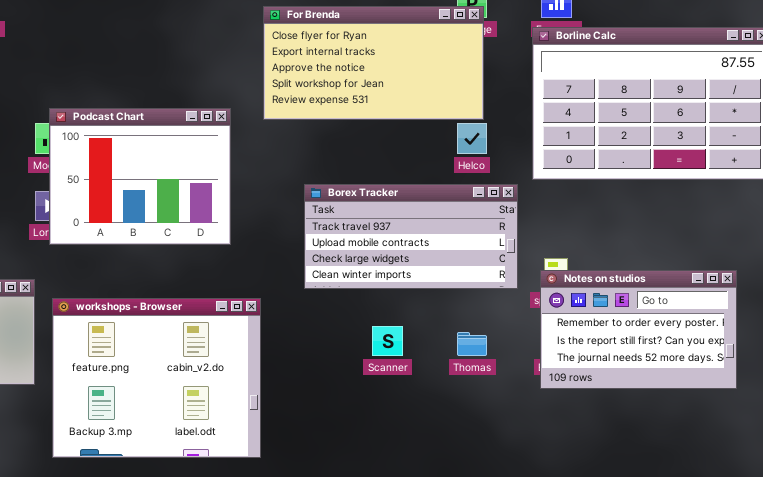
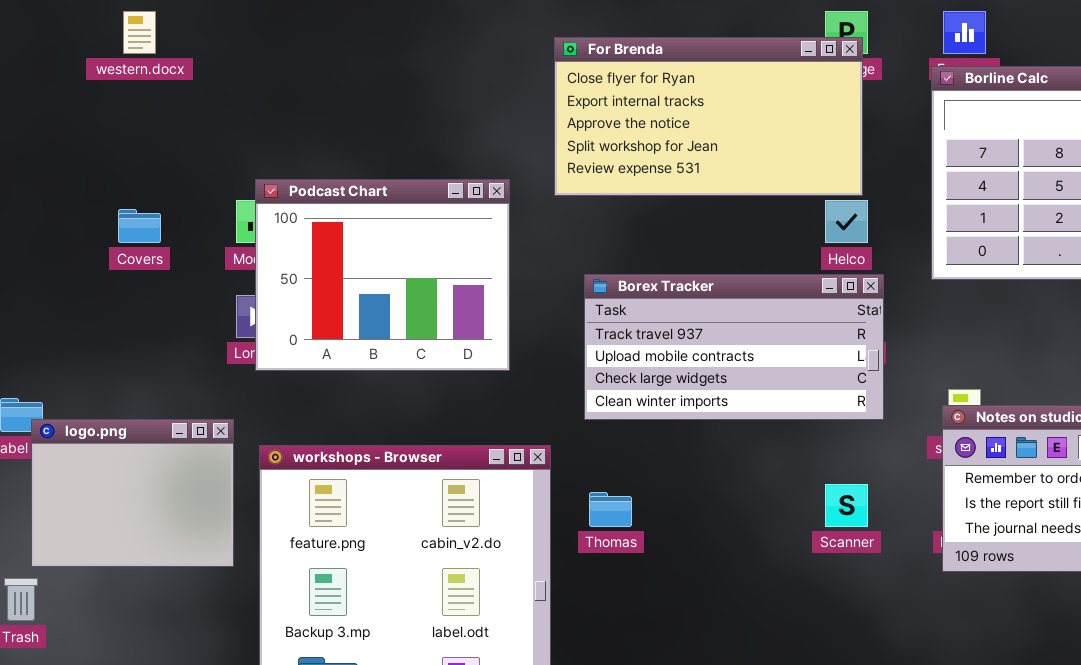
Borex Tracker: [304,184,518,289] -> [584,274,884,420], moved
Scanner: [372,326,403,356] -> [825,484,868,527], moved
Thomas: [457,332,487,356] -> [589,492,632,527], moved

